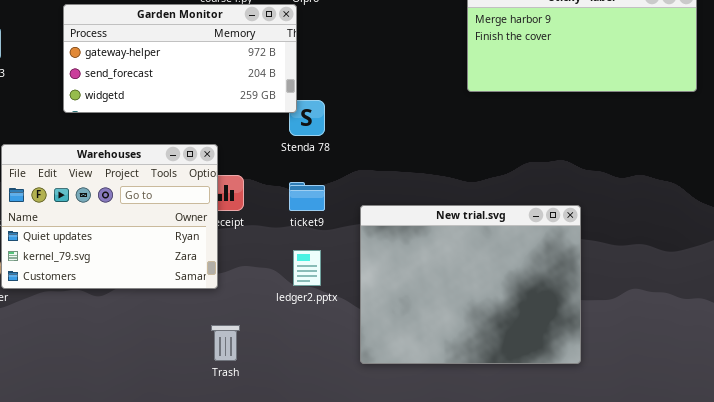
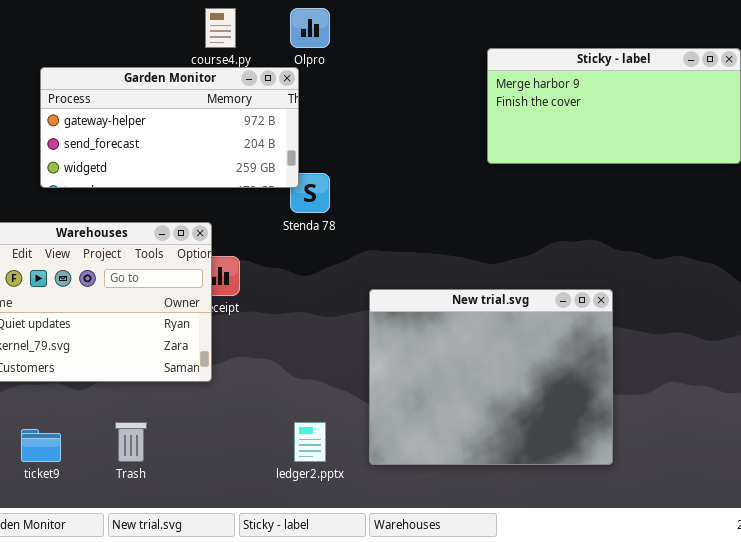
ticket9: [289,182,325,211] -> [21,429,61,462], moved
ledger2.pptx: [293,250,321,286] -> [294,422,326,462], moved
Trash: [211,325,240,361] -> [115,422,147,462], moved

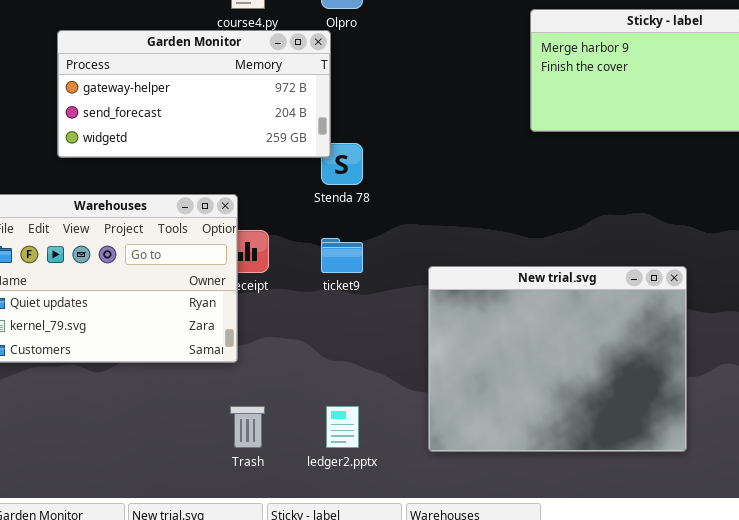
New trial.svg: [369,289,613,465] -> [428,266,687,452], moved
Trash: [115,422,147,462] -> [230,406,265,448], moved
ticket9: [21,429,61,462] -> [321,238,363,273], moved

